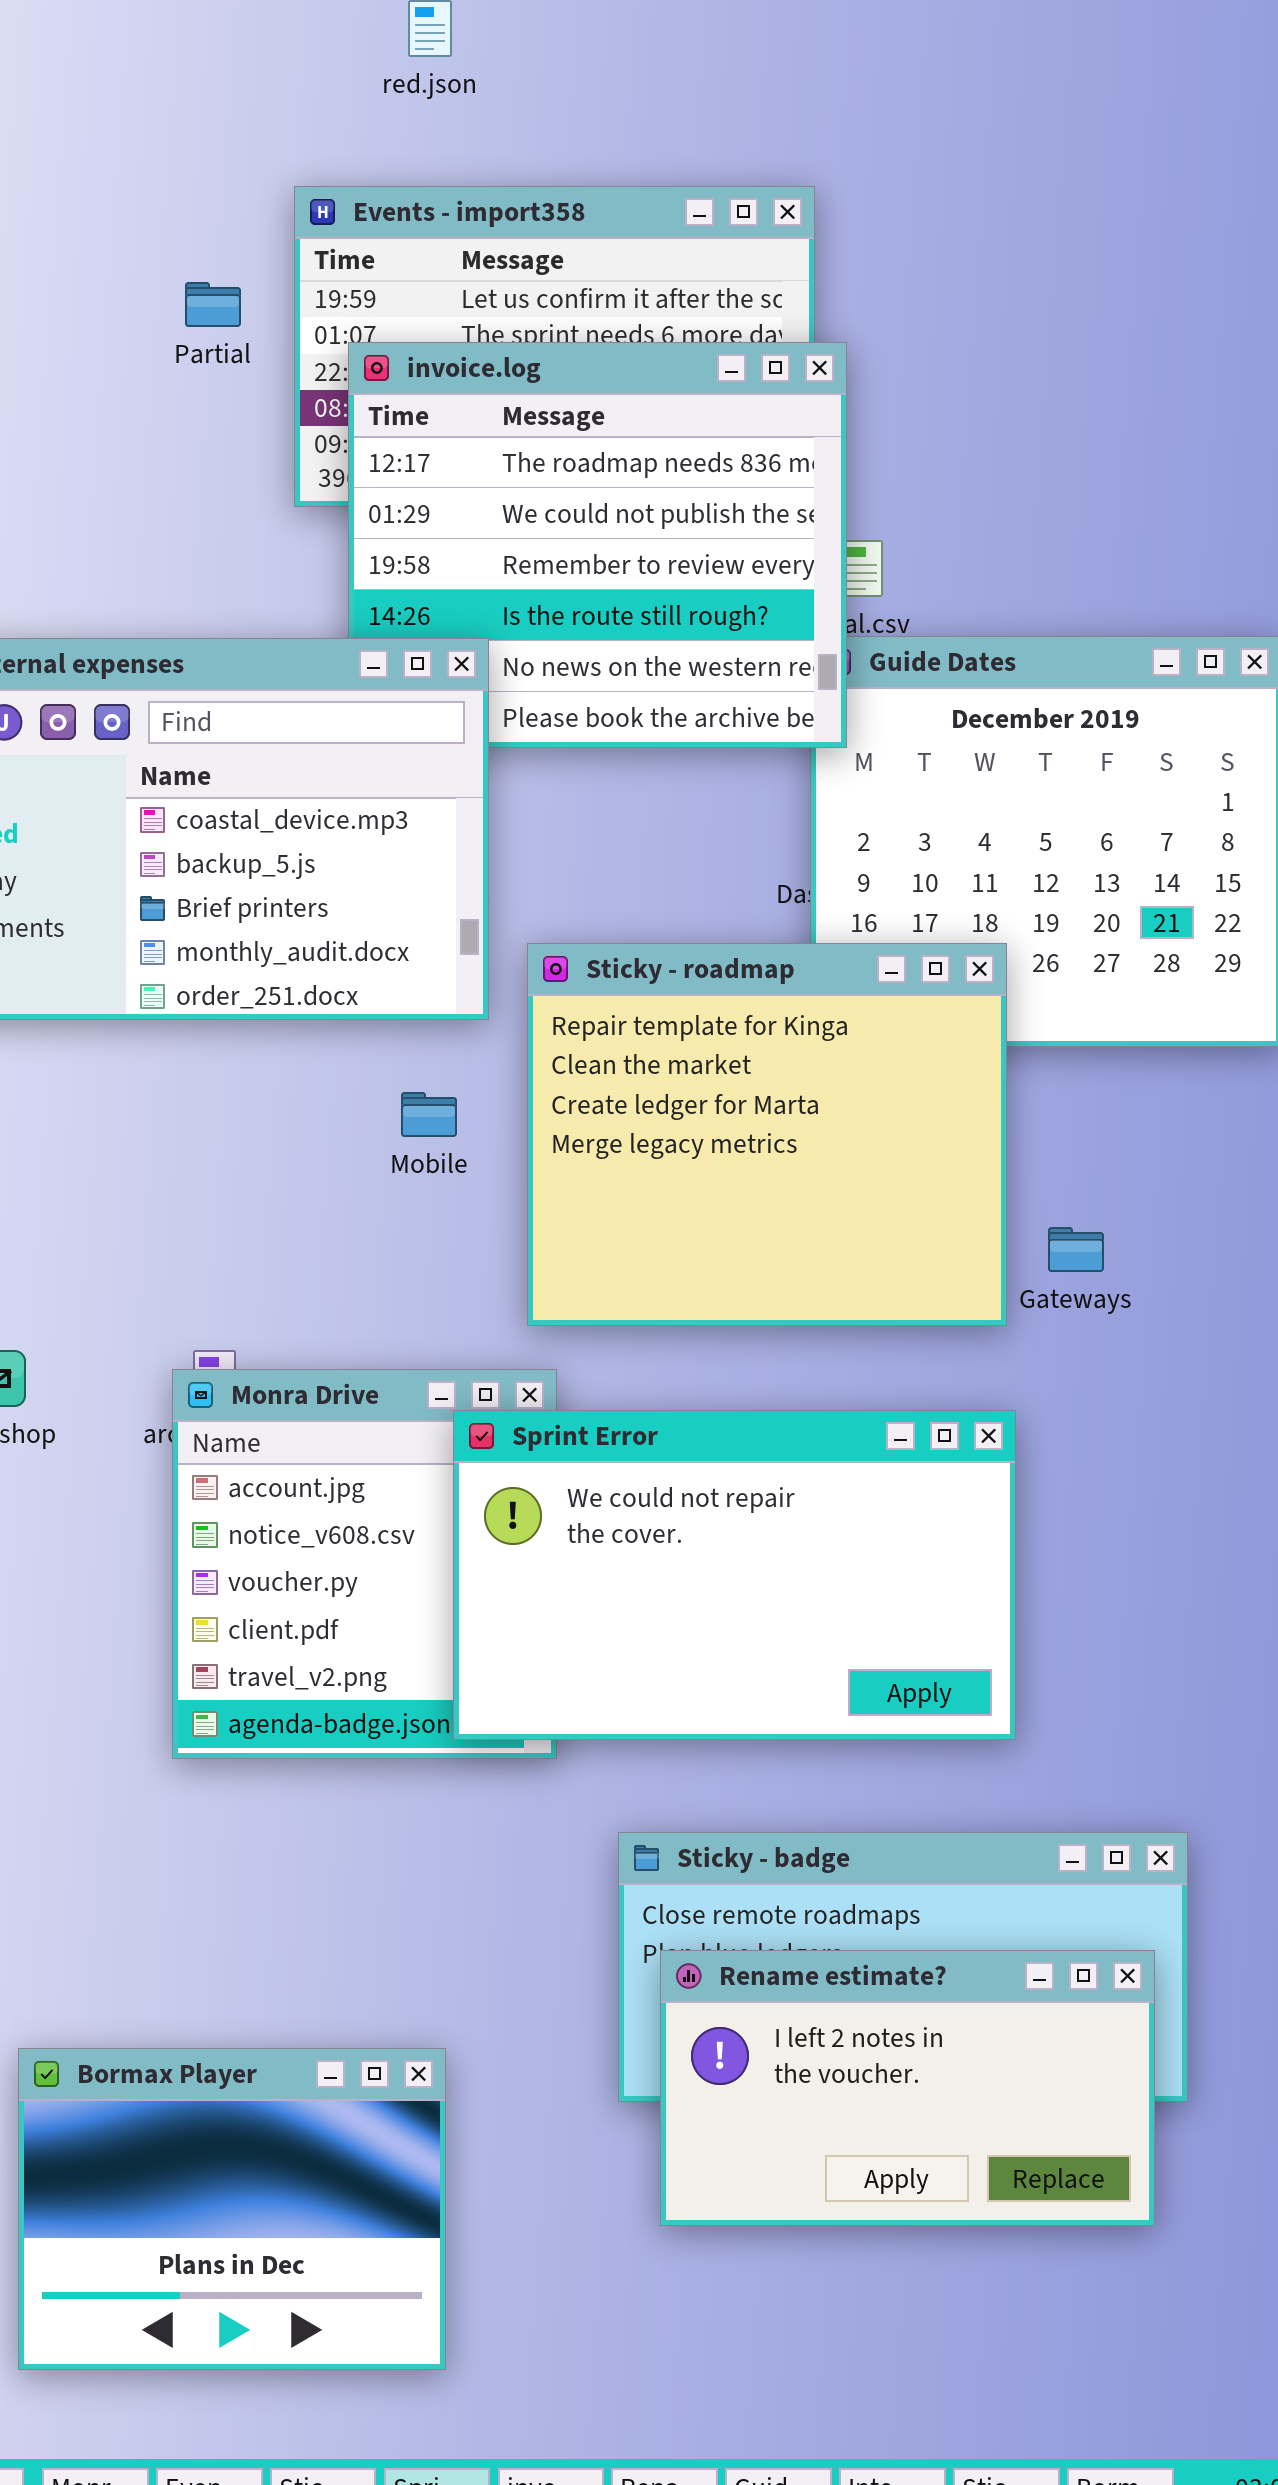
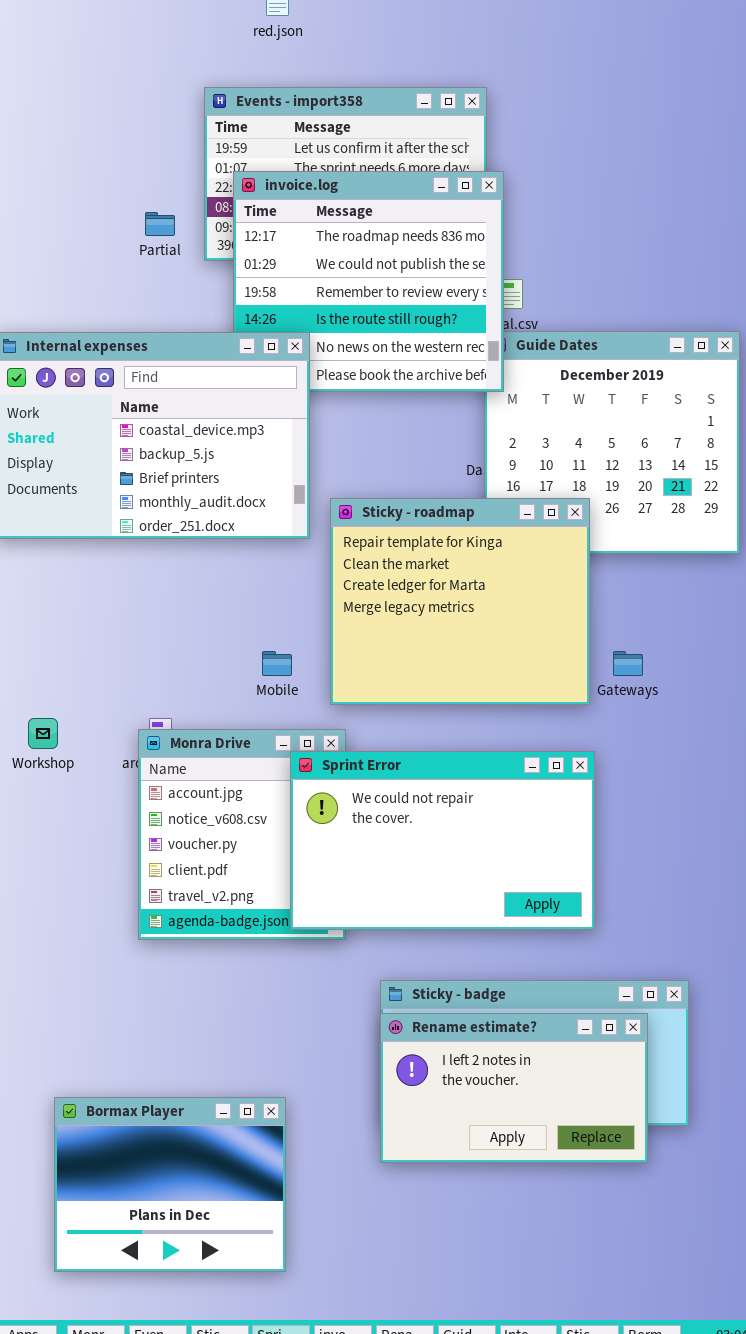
Partial: [185,282,241,327] -> [145,212,175,236], moved
Mobile: [401,1092,457,1137] -> [262,651,292,676], moved
Rename estimate?: [660,1950,1155,2226] -> [380,1013,648,1163], moved

